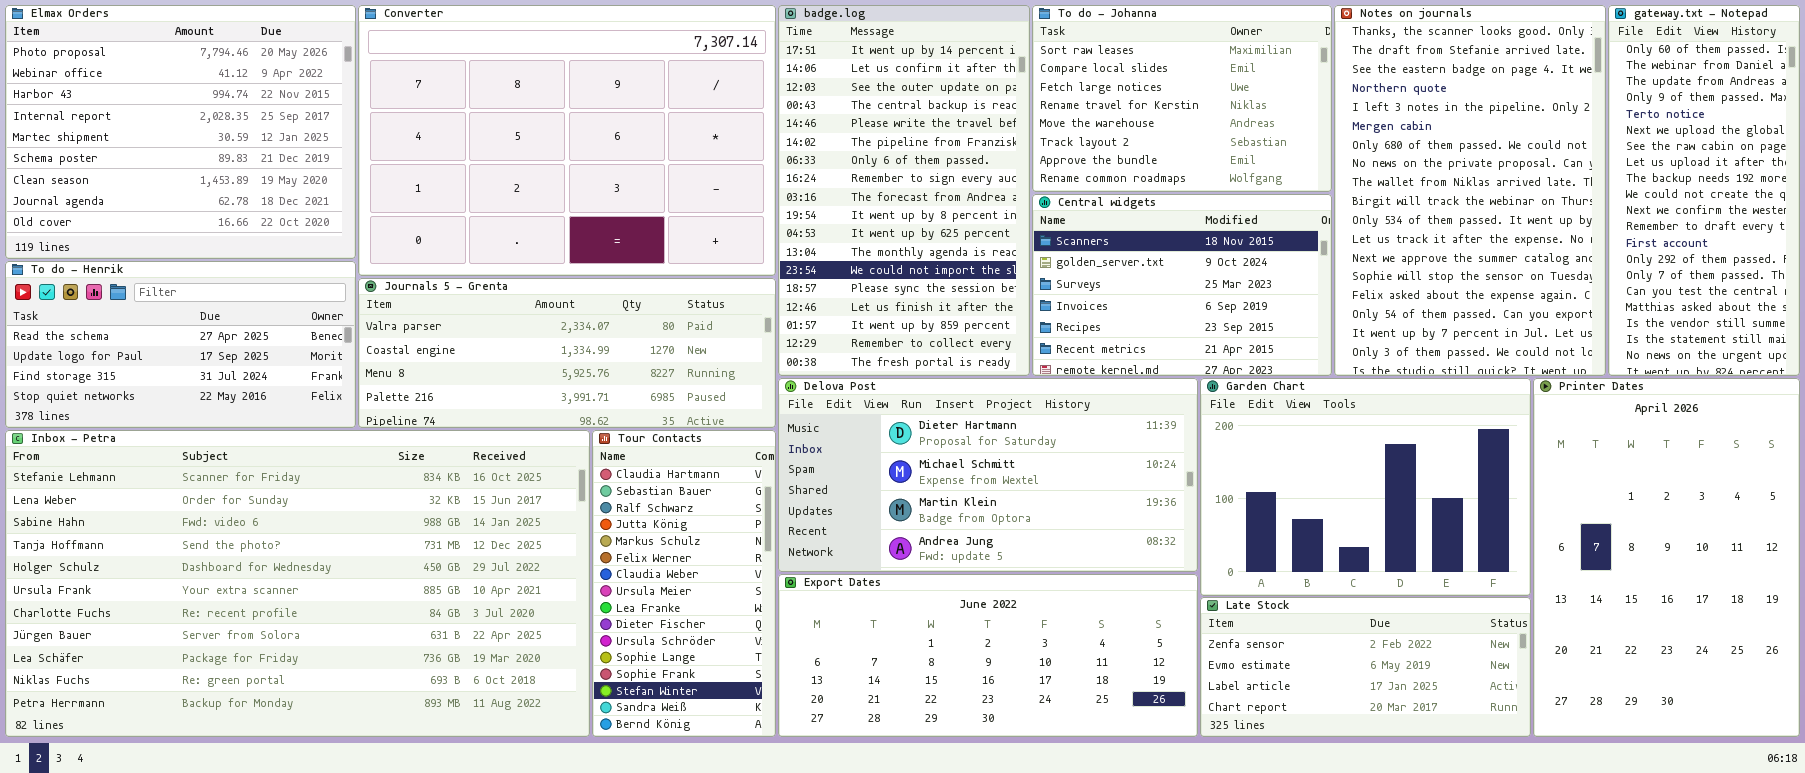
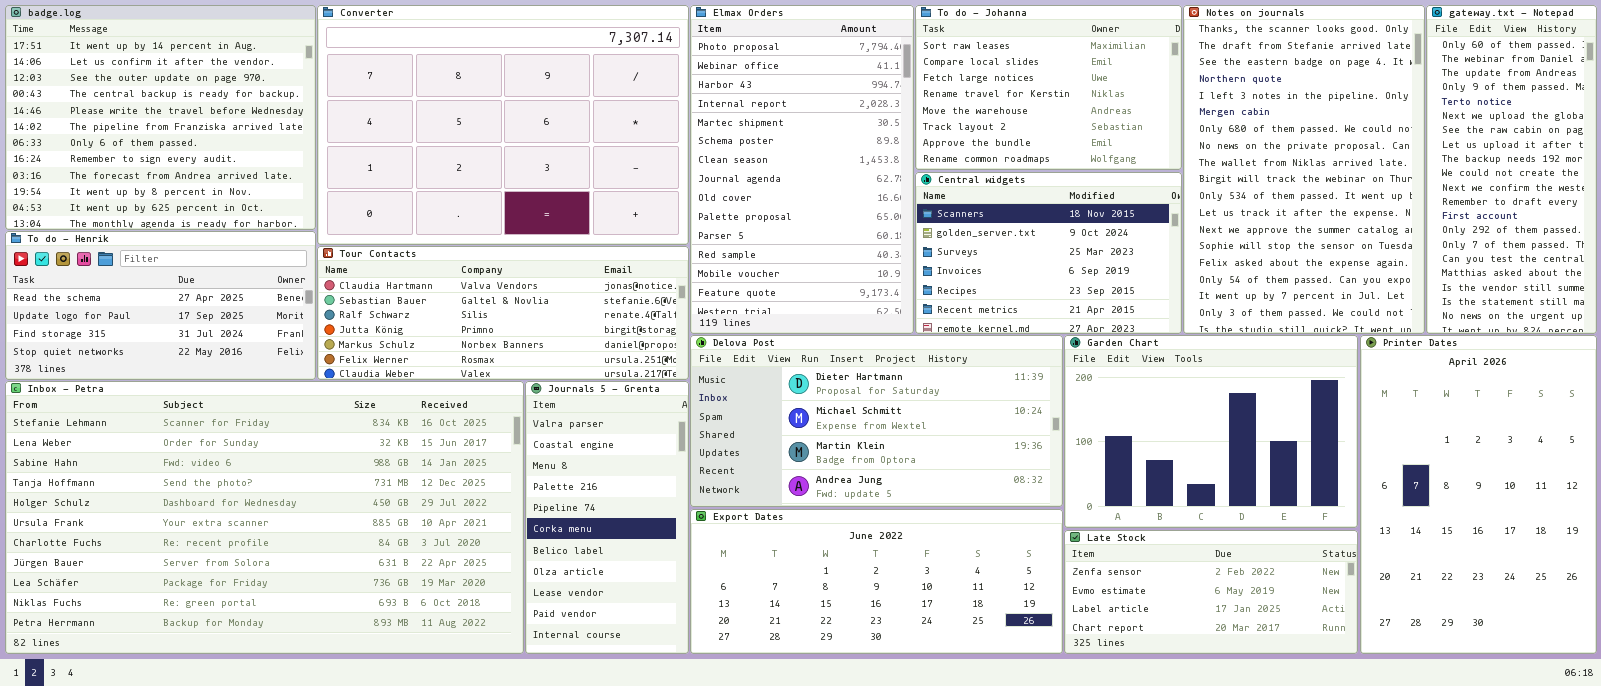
Elmax Orders: [5,5,356,259] -> [690,5,914,334], moved, resized
badge.log: [778,5,1030,376] -> [5,5,316,230], moved, resized
Journals 5 - Grenta: [358,278,776,428] -> [525,381,689,654], moved, resized
Tour Contacts: [592,430,776,737] -> [317,246,689,380], moved, resized

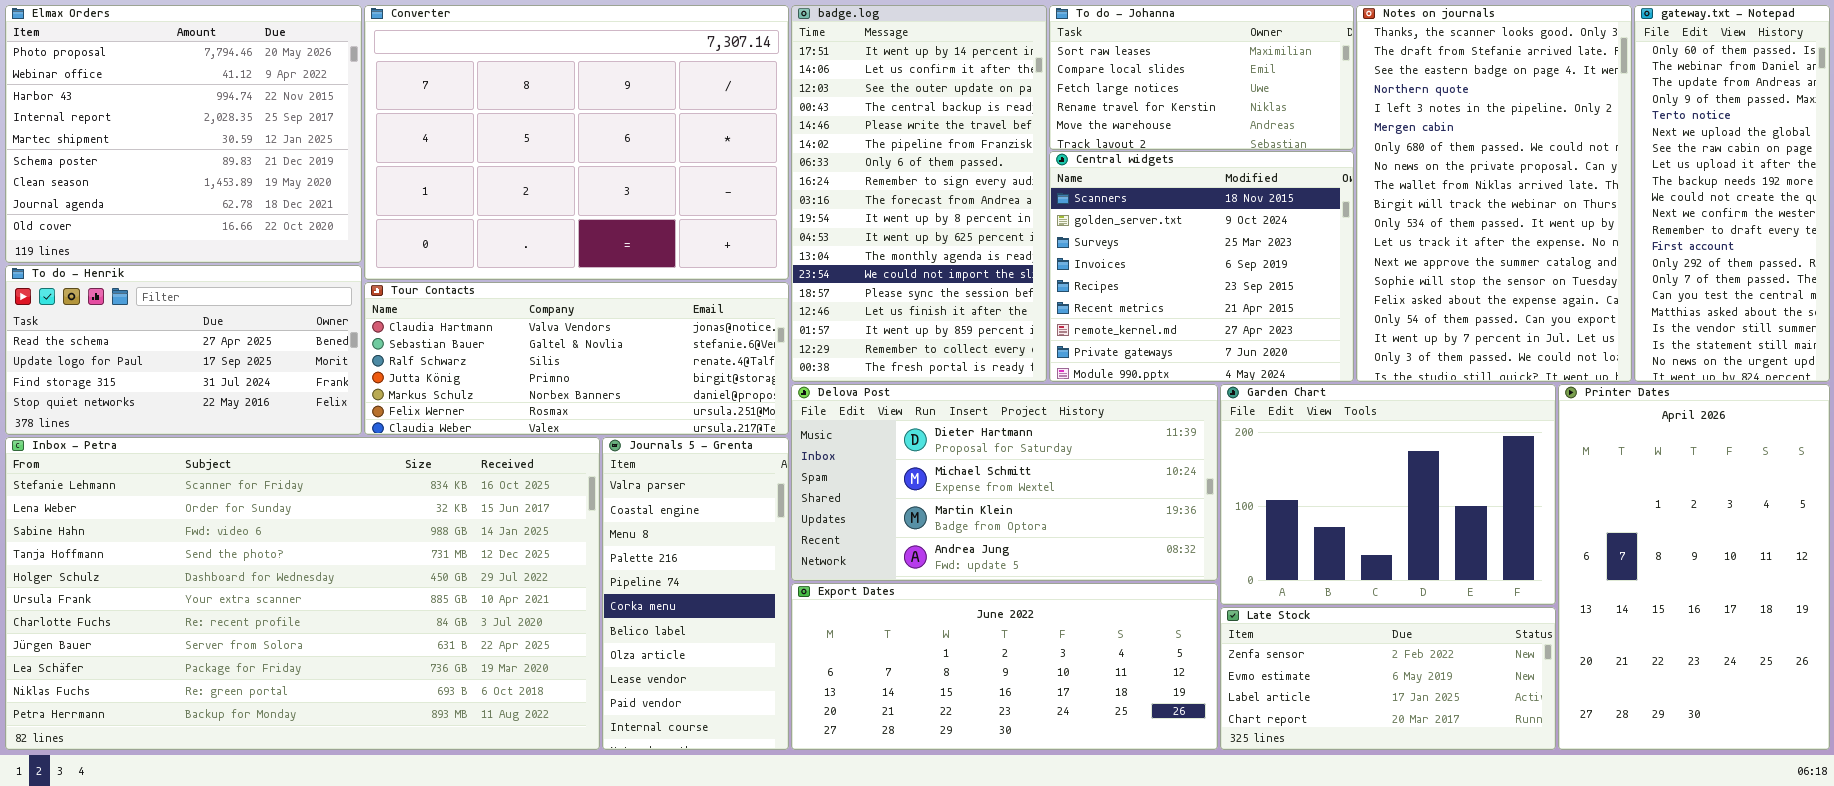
badge.log: [5,5,316,230] -> [791,5,1047,382], moved, resized
Elmax Orders: [690,5,914,334] -> [5,5,362,263], moved, resized
To do - Johanna: [915,5,1182,170] -> [1049,5,1354,150], resized
Central widgets: [915,172,1182,334] -> [1049,151,1354,382], resized

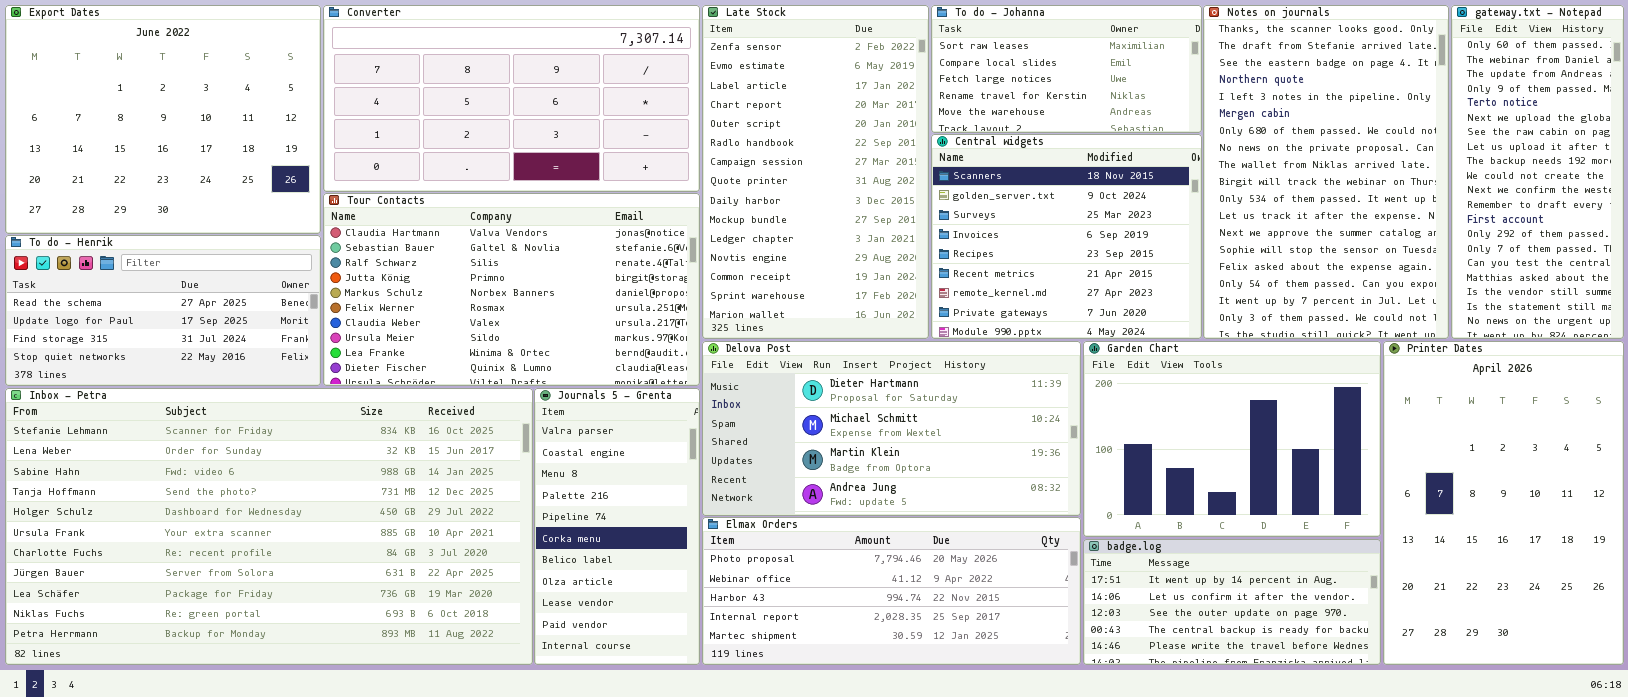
Elmax Orders: [5,5,362,263] -> [702,517,1081,665], moved, resized
Converter: [364,5,789,280] -> [323,5,700,192], resized
badge.log: [791,5,1047,382] -> [1083,539,1381,665], moved, resized
Tour Contacts: [364,282,789,435] -> [323,193,700,386], resized
Export Dates: [791,583,1218,750] -> [5,5,321,234], moved, resized
Late Stock: [1220,607,1556,750] -> [702,5,929,339], moved, resized

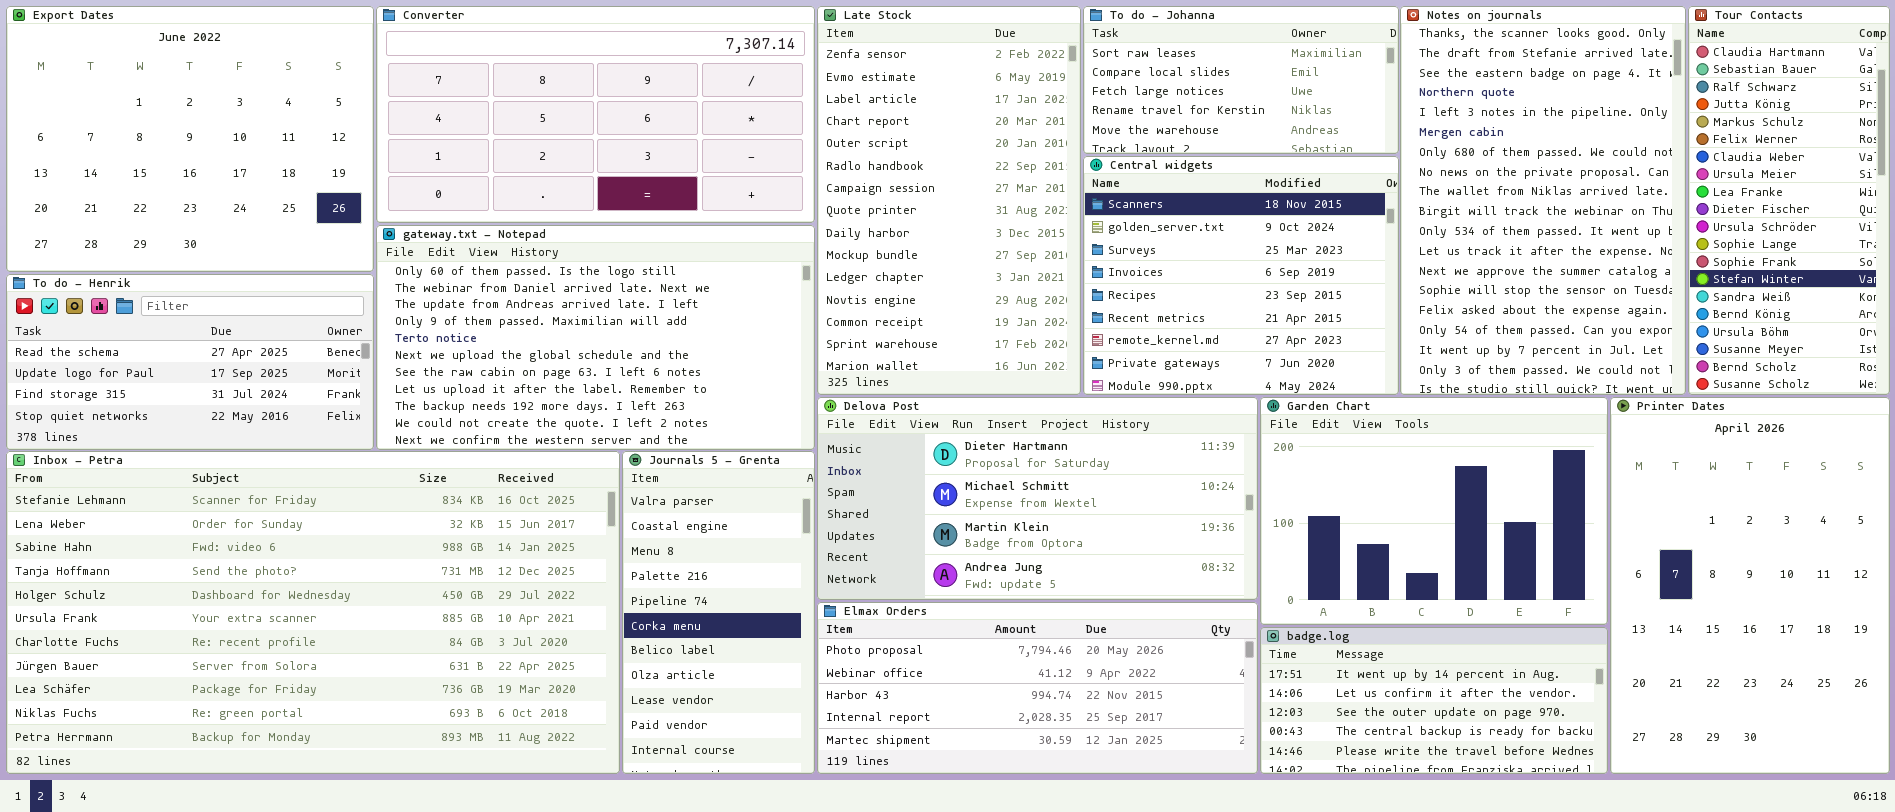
gateway.txt - Notepad: [1451,5,1624,339] -> [376,225,815,450], moved, resized
Tour Contacts: [323,193,700,386] -> [1688,6,1890,395], moved, resized

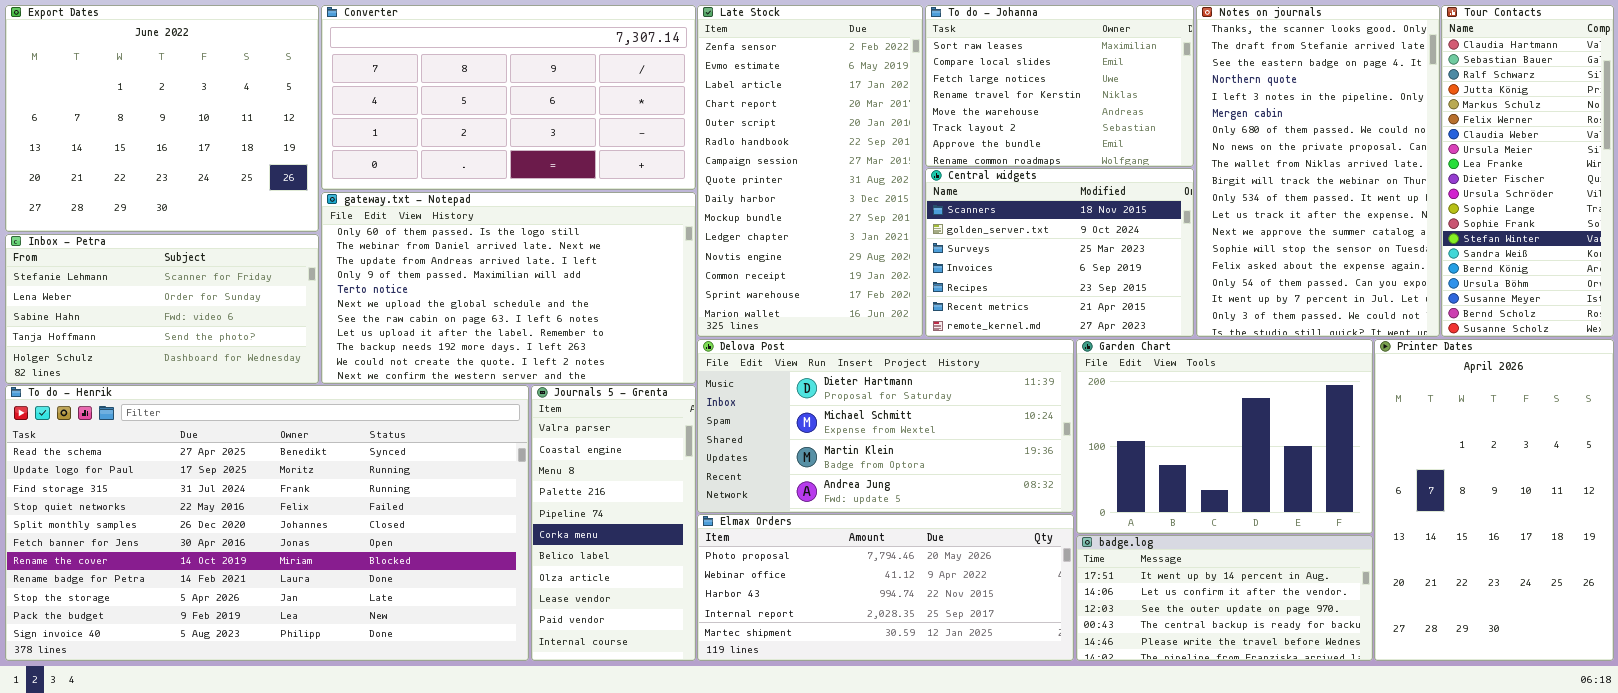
To do - Johanna: [1083,6,1399,154] -> [925,5,1194,167], resized
Central widgets: [1083,156,1399,395] -> [925,168,1194,337], resized
To do - Henrik: [6,274,374,450] -> [5,385,529,661], moved, resized
Inbox - Petra: [6,451,620,774] -> [5,234,319,384], moved, resized

